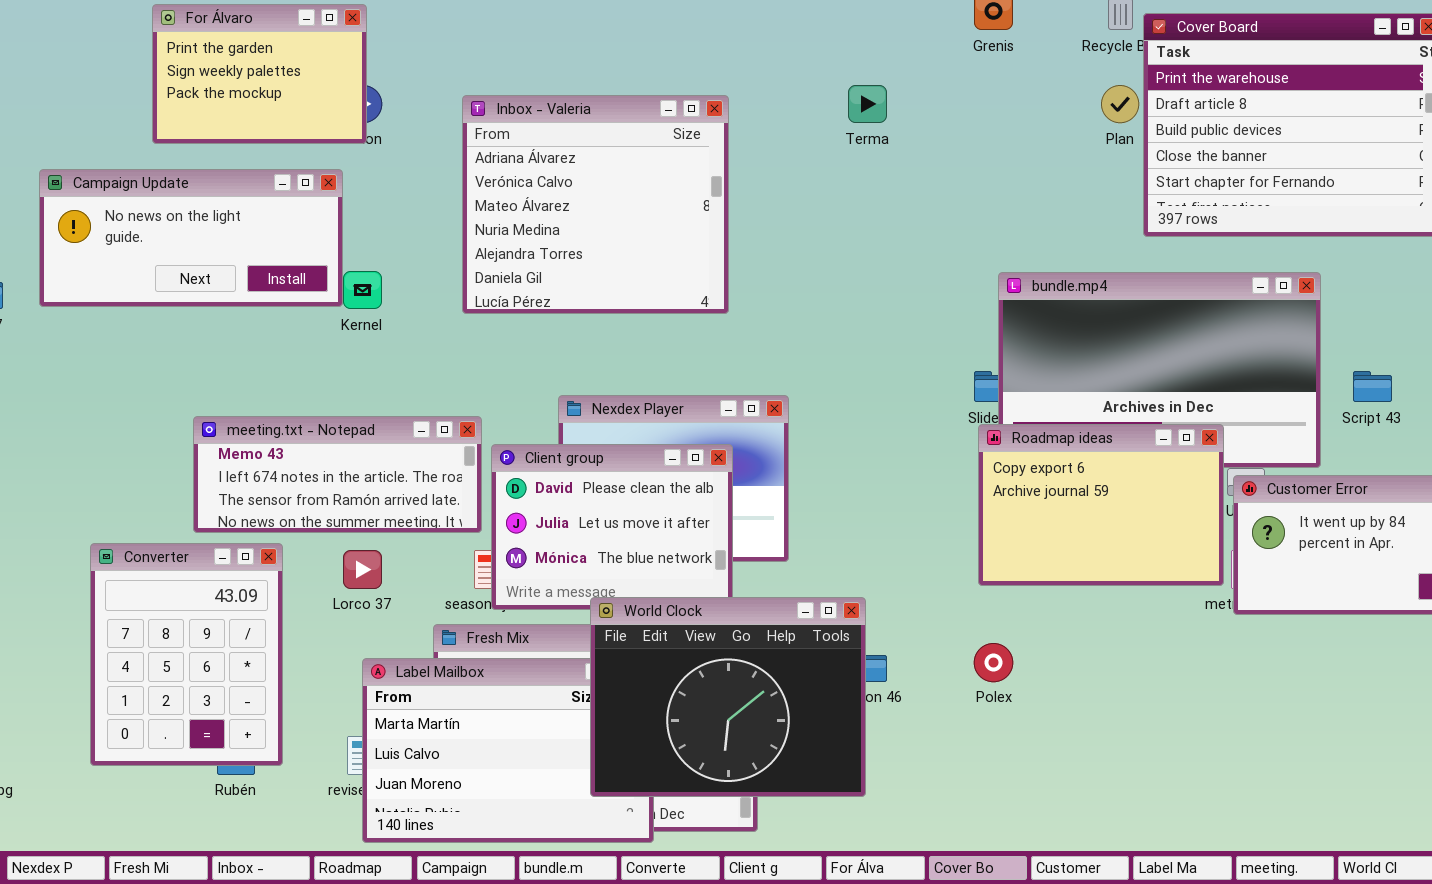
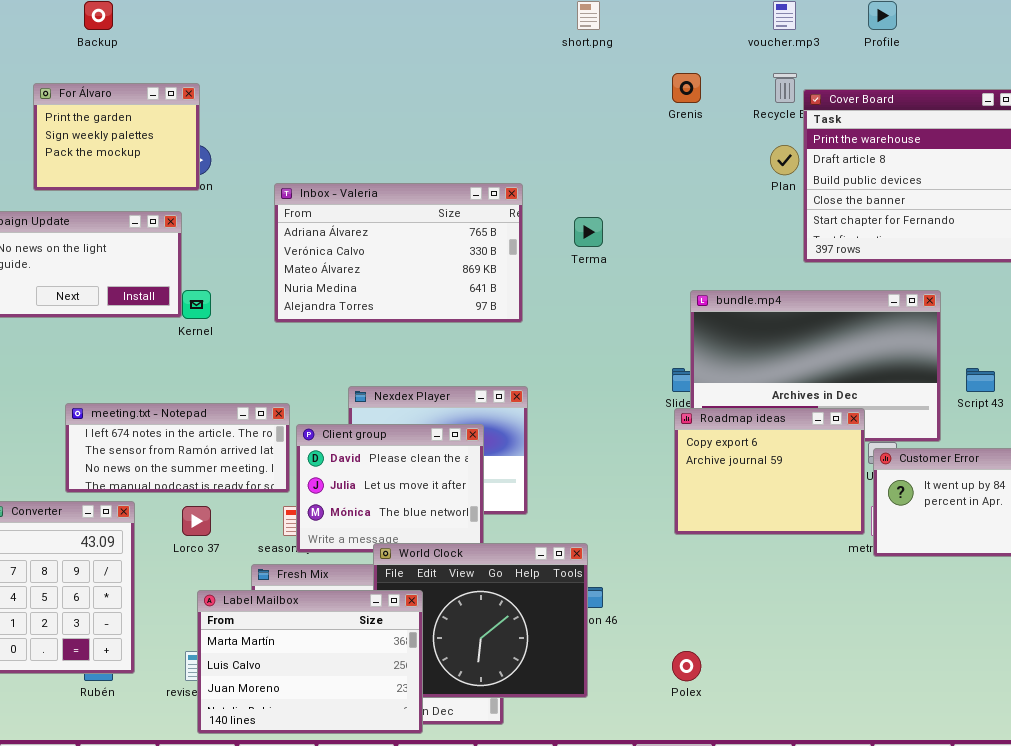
Terma: [848,85,887,123] -> [574,217,603,247], moved
Inbox - Valeria: [462,95,729,314] -> [274,183,523,323], resized
meeting.txt - Notepad: [193,416,482,533] -> [65,403,290,493], scrolled down 1 row
Polex: [974,643,1013,682] -> [672,651,701,681], moved
Label Mailbox: [362,658,654,843] -> [197,590,423,734], raised

